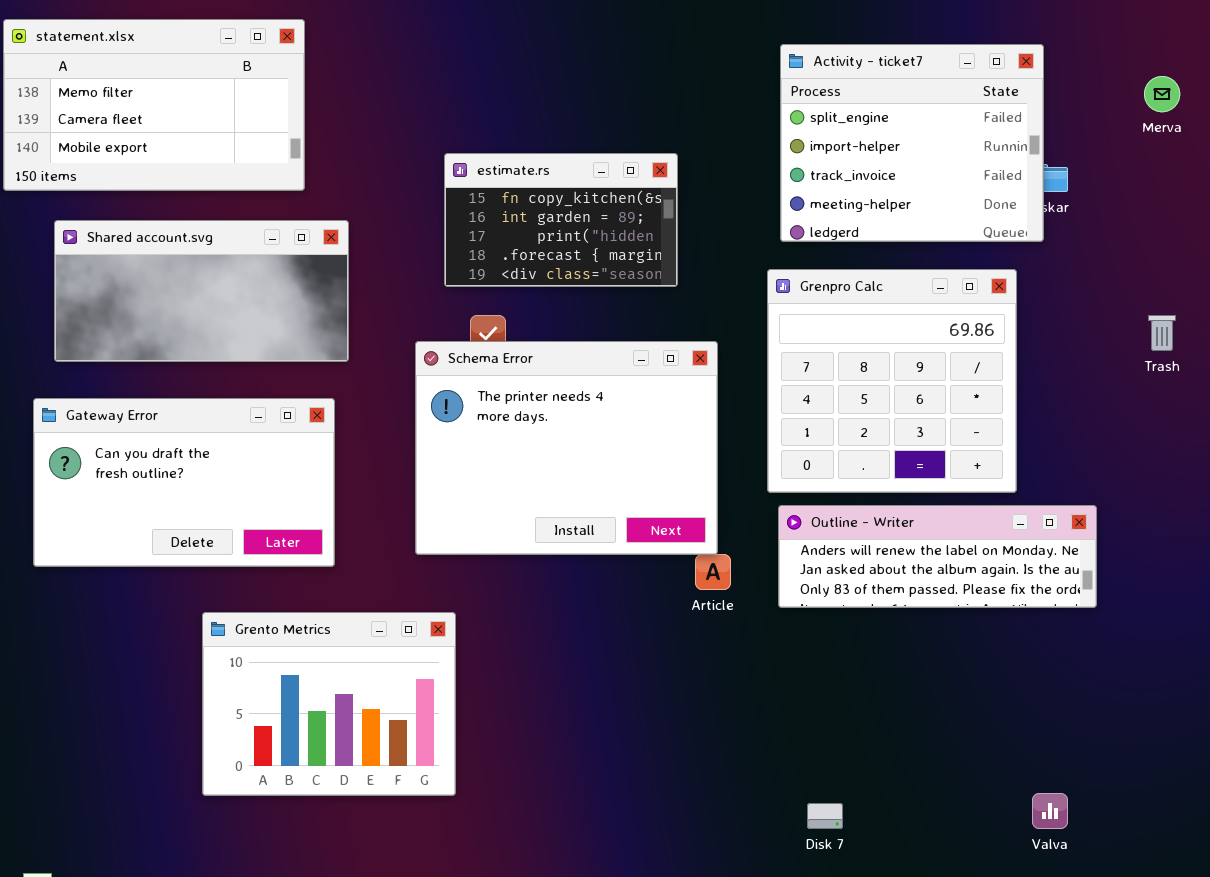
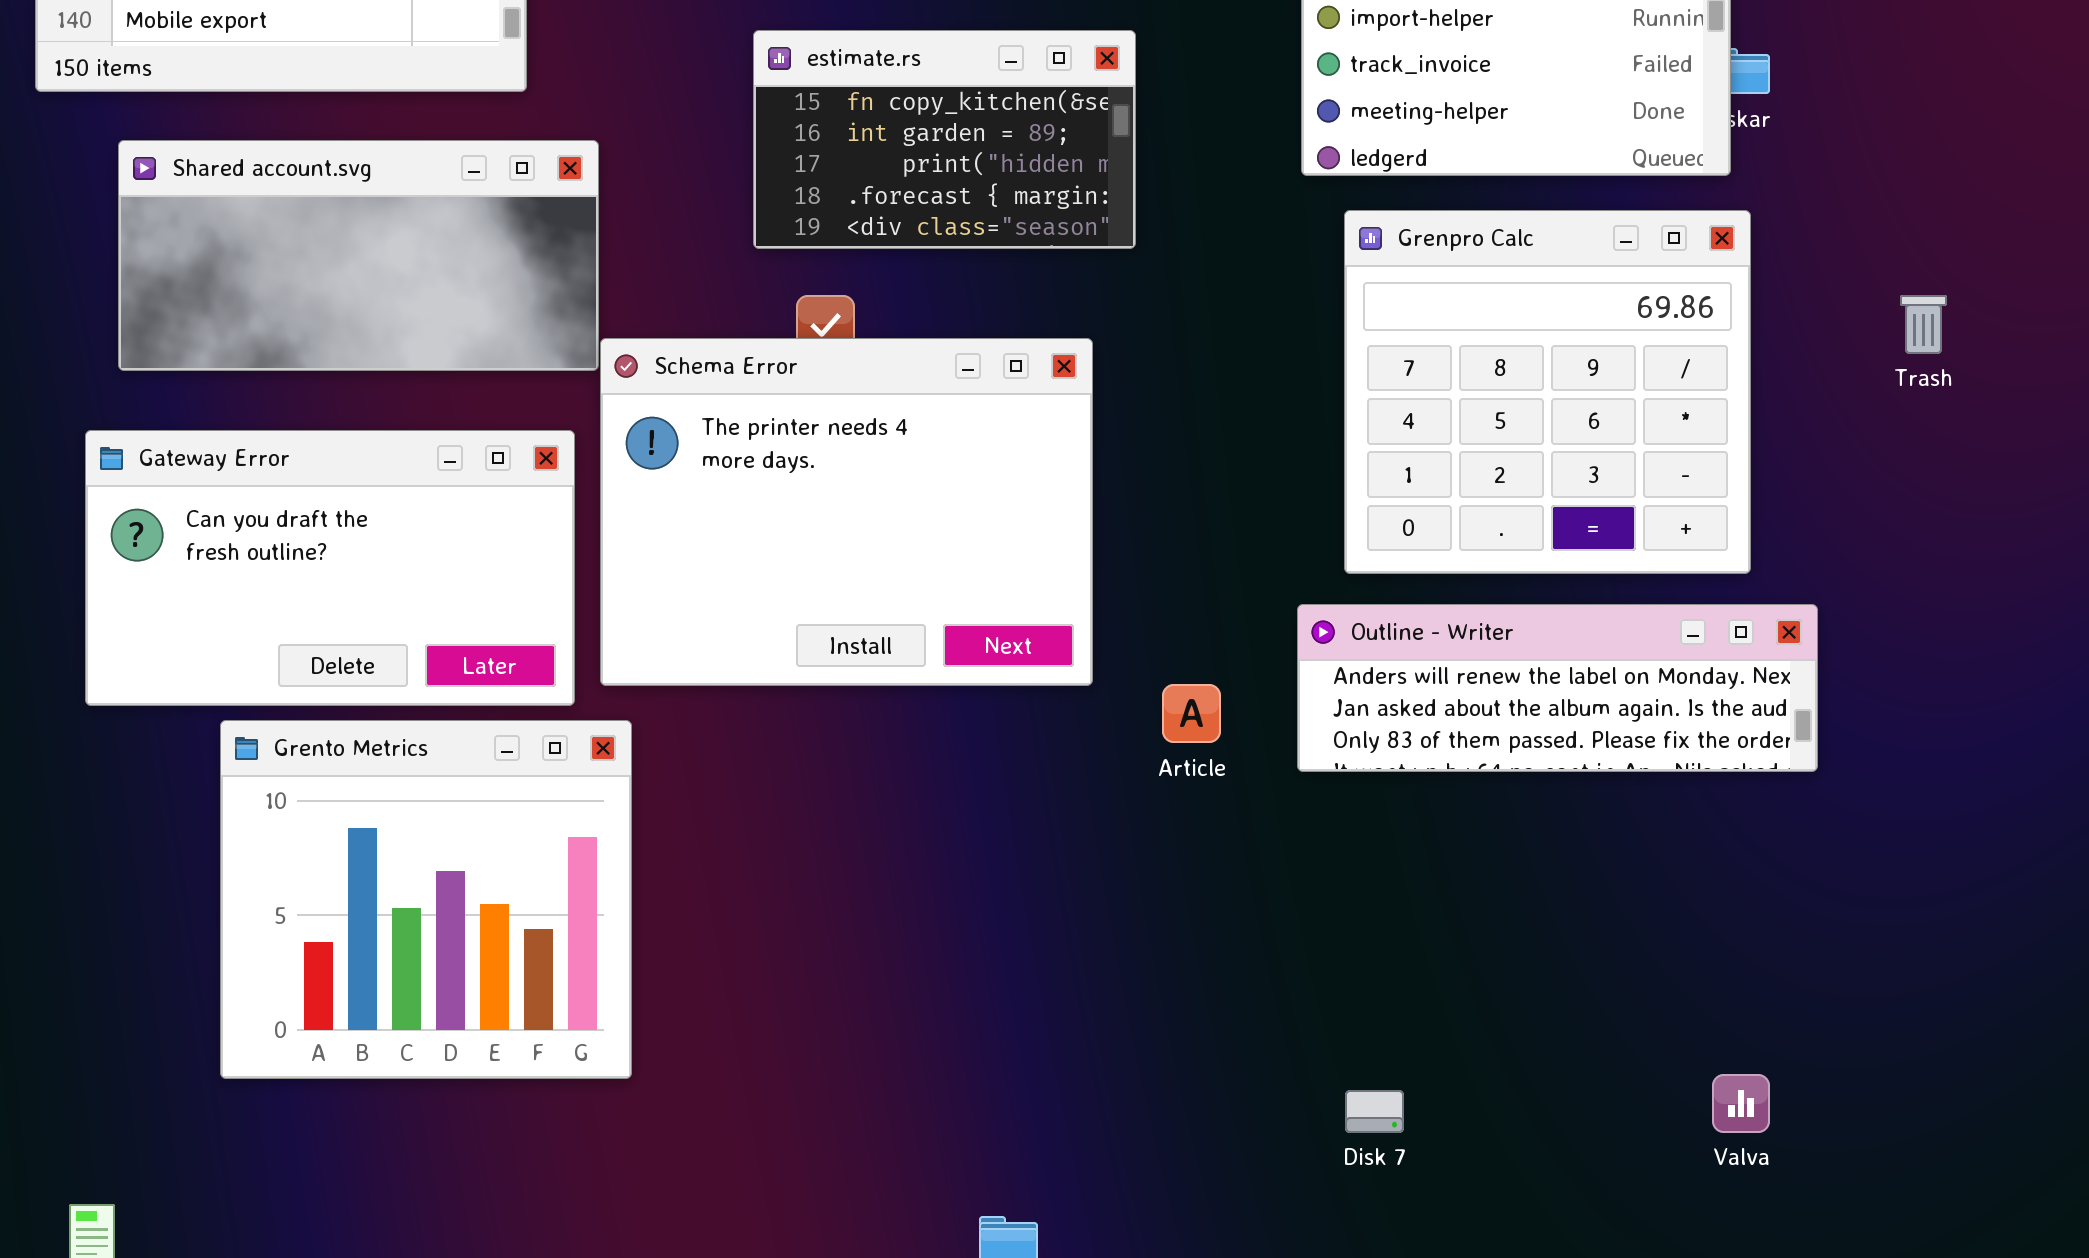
Grenpro Calc: [767,269,1017,493] -> [1344,210,1751,574], moved
Schema Error: [415,341,718,555] -> [600,338,1093,686], moved
Grento Metrics: [202,612,456,796] -> [220,720,632,1079], moved, resized

